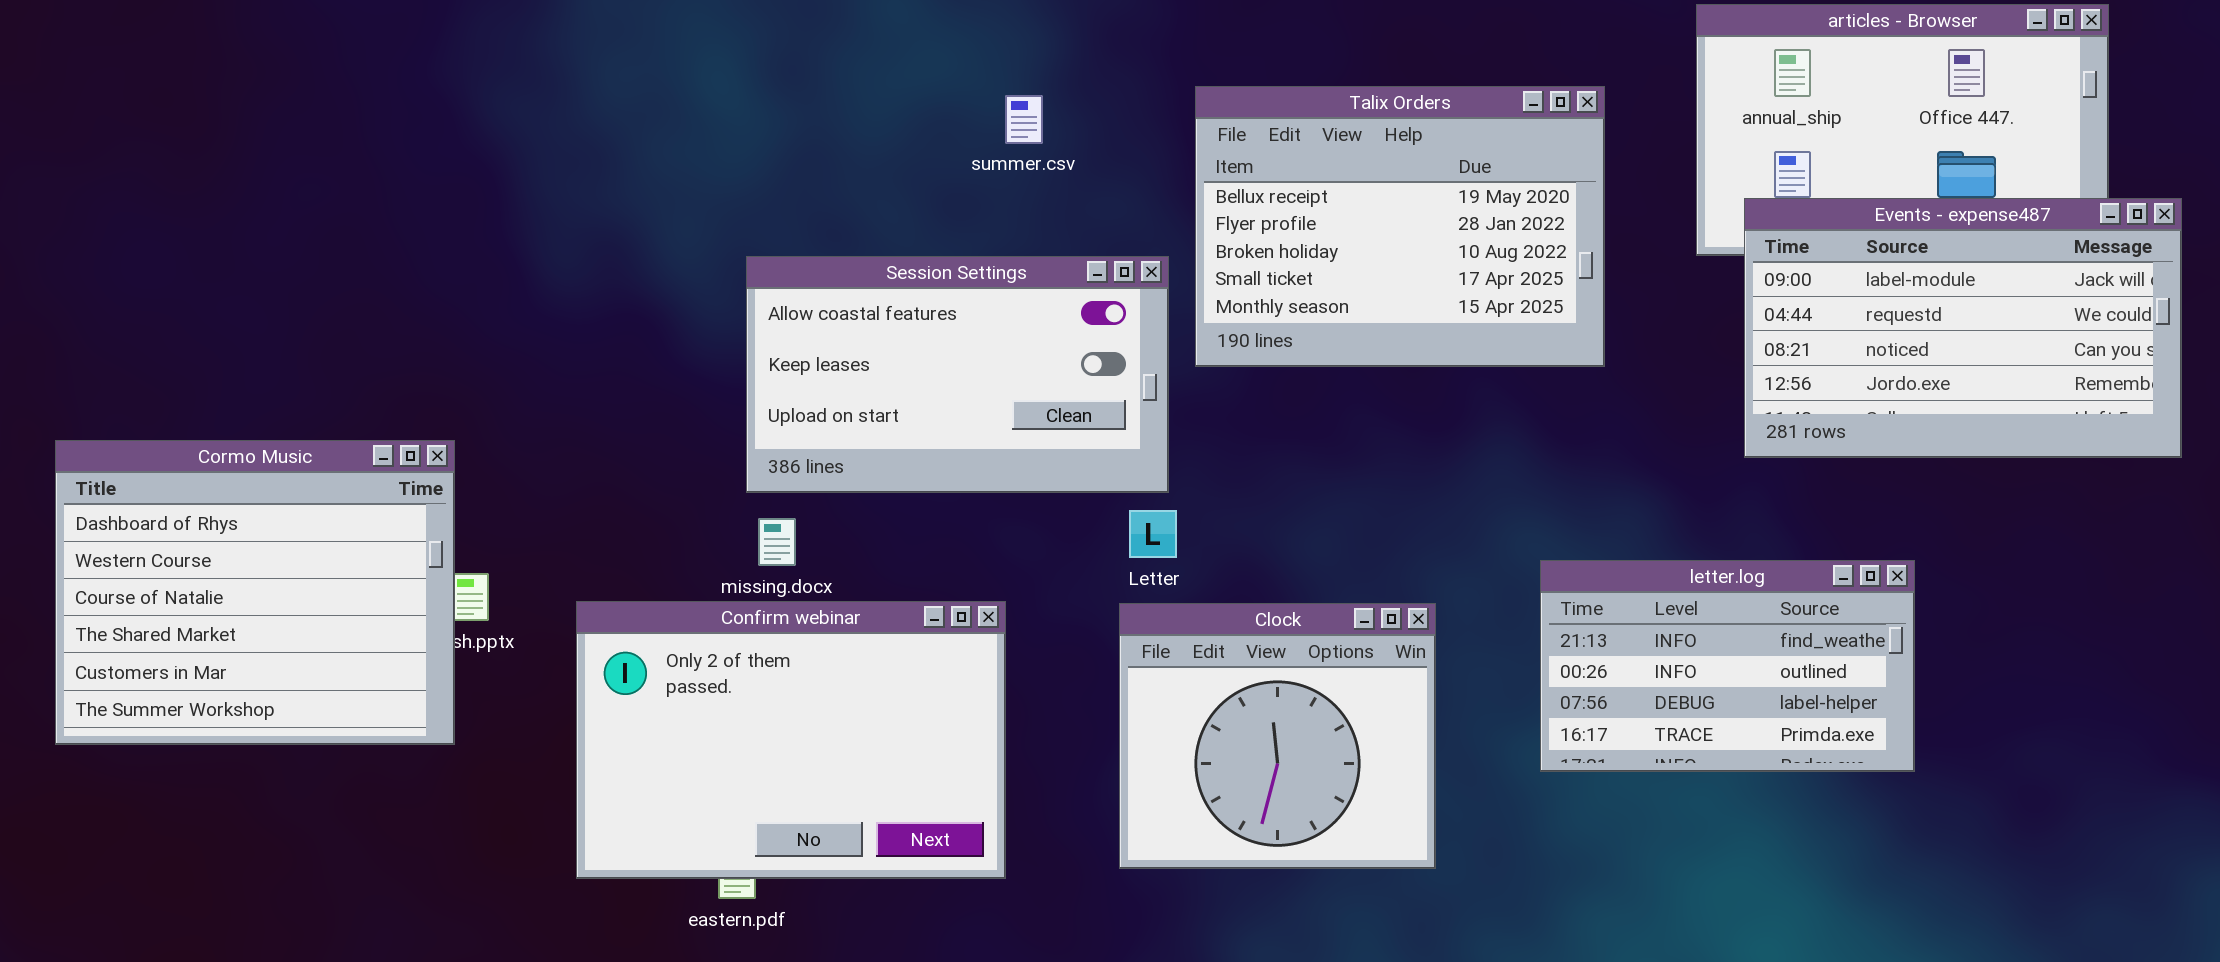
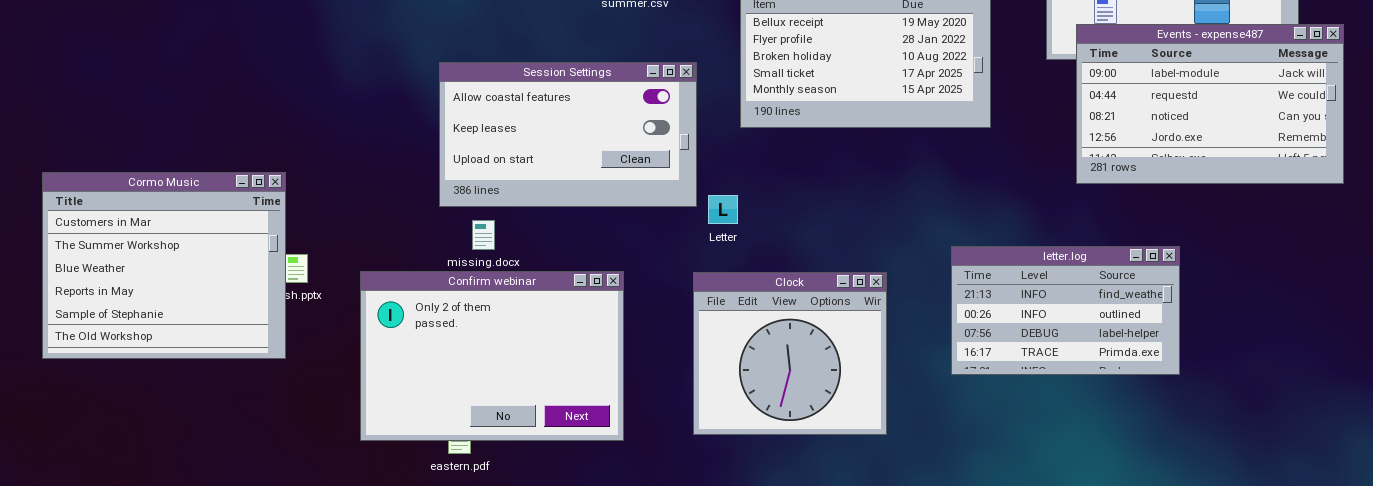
Session Settings: [746,256,1169,493] -> [439,62,697,207], moved
Cormo Music: [55,440,455,745] -> [42,172,286,359], scrolled down 4 rows
Letter: [1129,510,1177,558] -> [708,195,738,224], moved

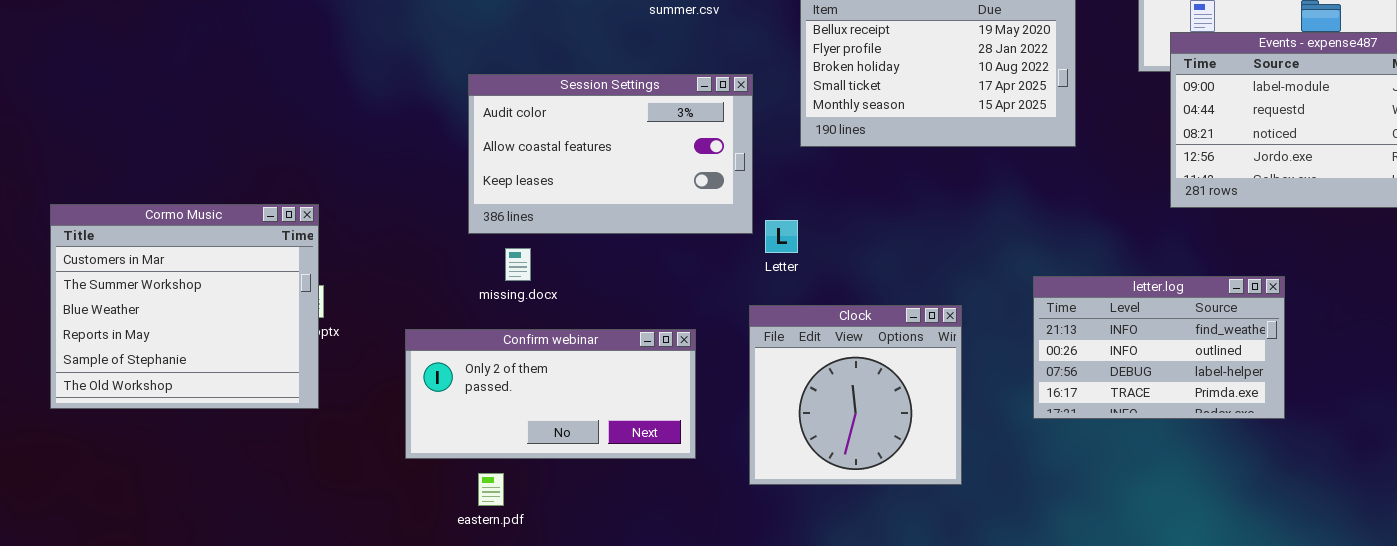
Session Settings: [439,62,697,207] -> [468,74,753,234], scrolled up 1 row
Cormo Music: [42,172,286,359] -> [50,204,319,409], moved
Confirm webinar: [360,271,624,441] -> [405,329,696,459], moved, resized

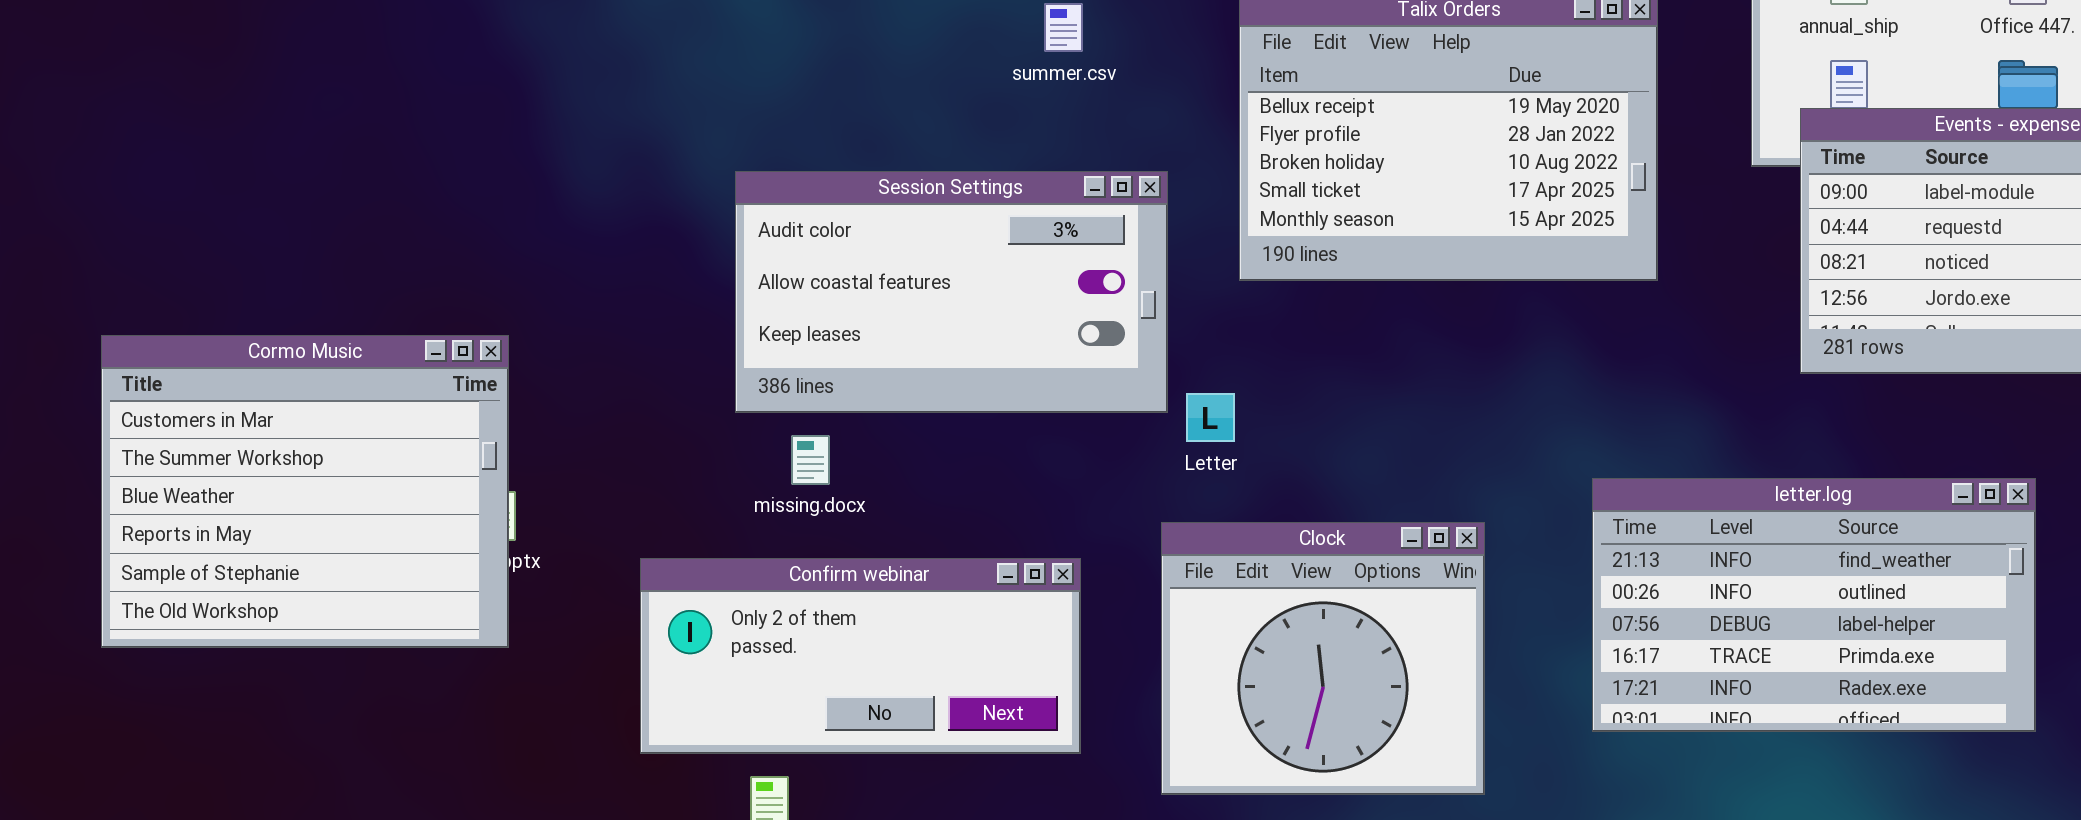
Cormo Music: [50,204,319,409] -> [101,335,509,648], moved
letter.log: [1033,276,1285,419] -> [1592,478,2036,732], resized

